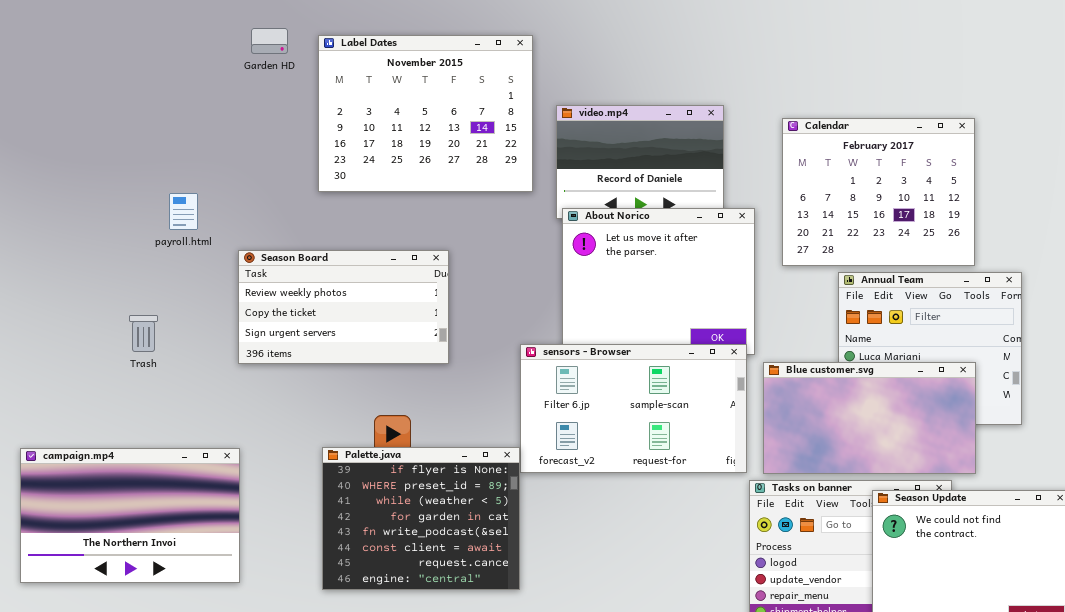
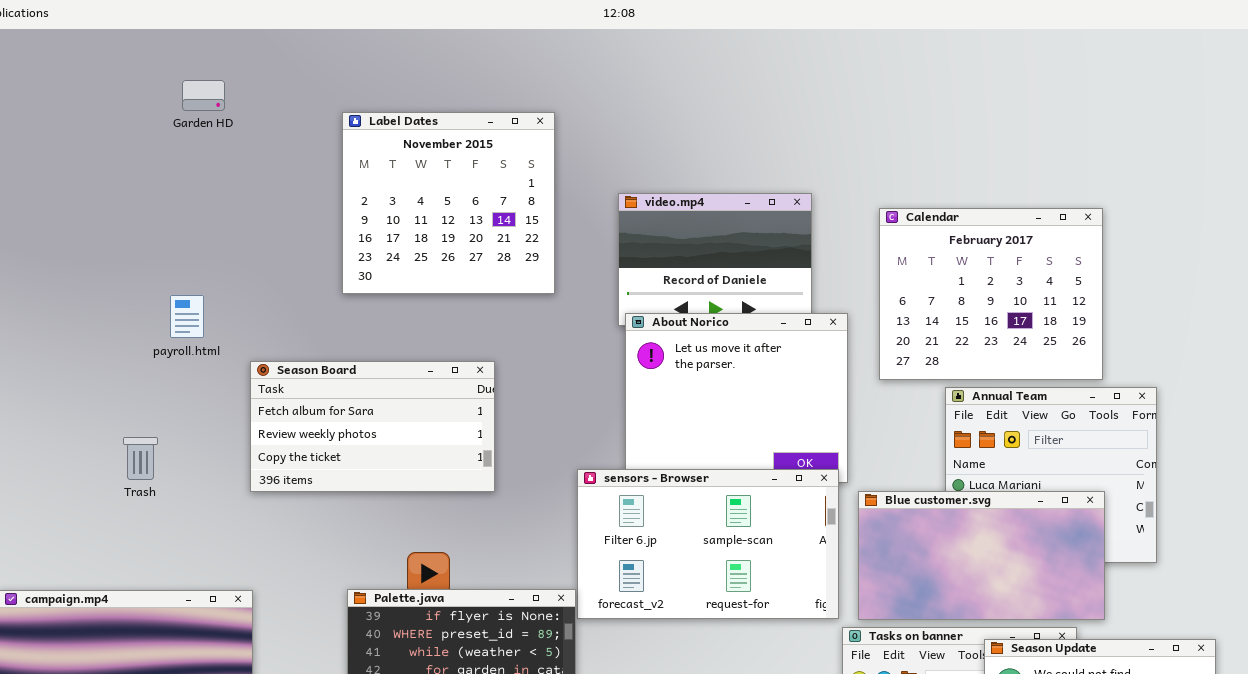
Garden HD: [251,28,288,54] -> [182,80,225,111], moved
Label Dates: [318,35,533,192] -> [342,112,555,294], resized
Season Board: [238,250,449,364] -> [250,361,495,492], scrolled up 1 row

